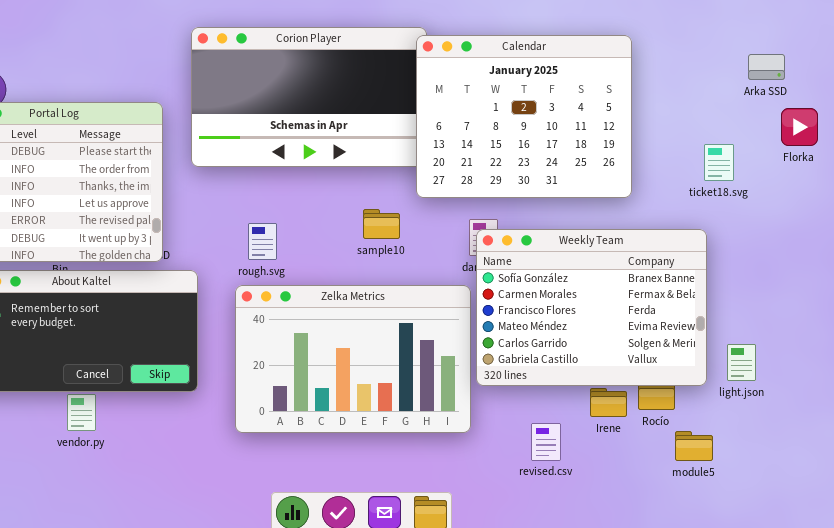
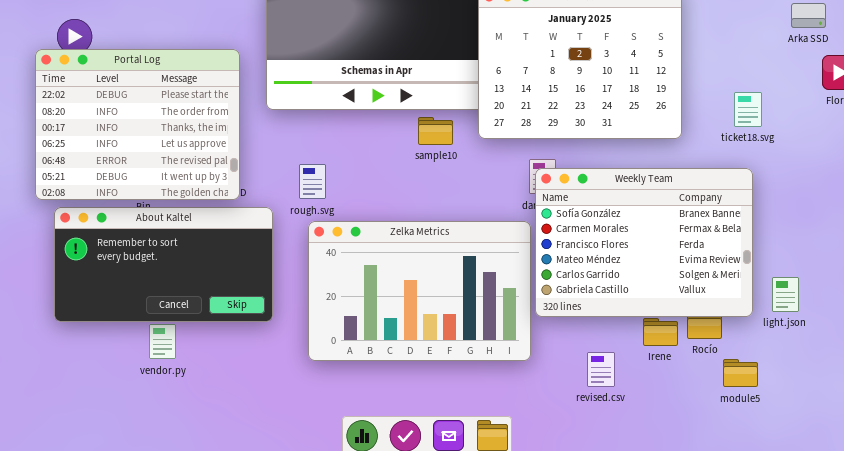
ticket18.svg: [704,144,734,181] -> [734,92,762,127], moved
sample10: [363,209,400,239] -> [418,117,453,145], moved
rough.svg: [248,223,277,260] -> [299,164,326,199], moved

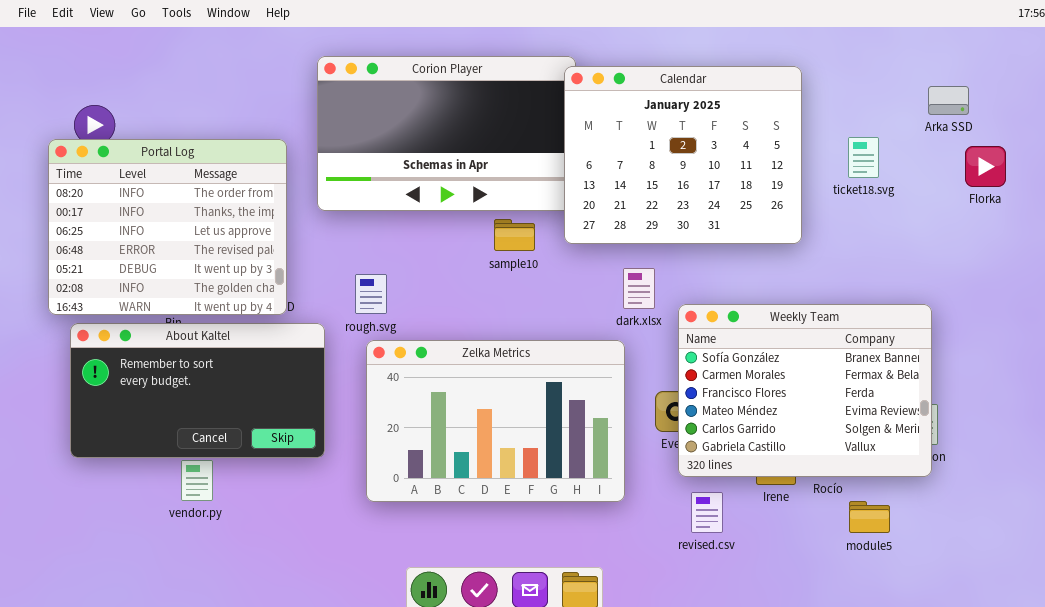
Portal Log: [35,49,240,200] -> [48,139,287,315], scrolled down 1 row
ticket18.svg: [734,92,762,127] -> [848,137,879,178], moved
Weekly Team: [535,168,753,317] -> [678,304,932,477], moved

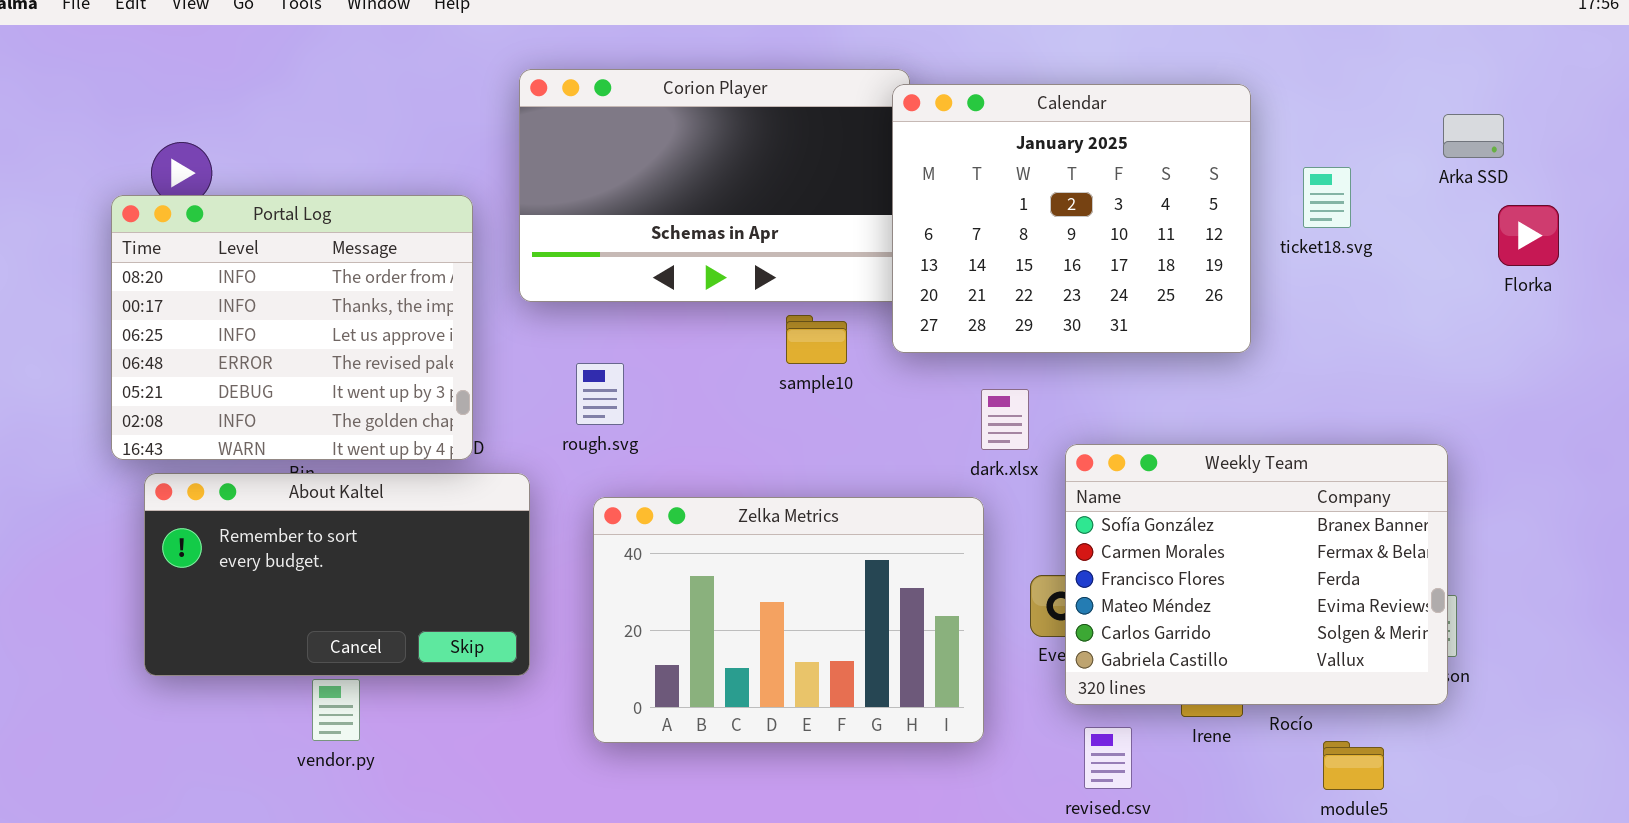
ticket18.svg: [848,137,879,178] -> [1303,167,1351,228], moved
rough.svg: [355,274,387,314] -> [576,363,624,425], moved

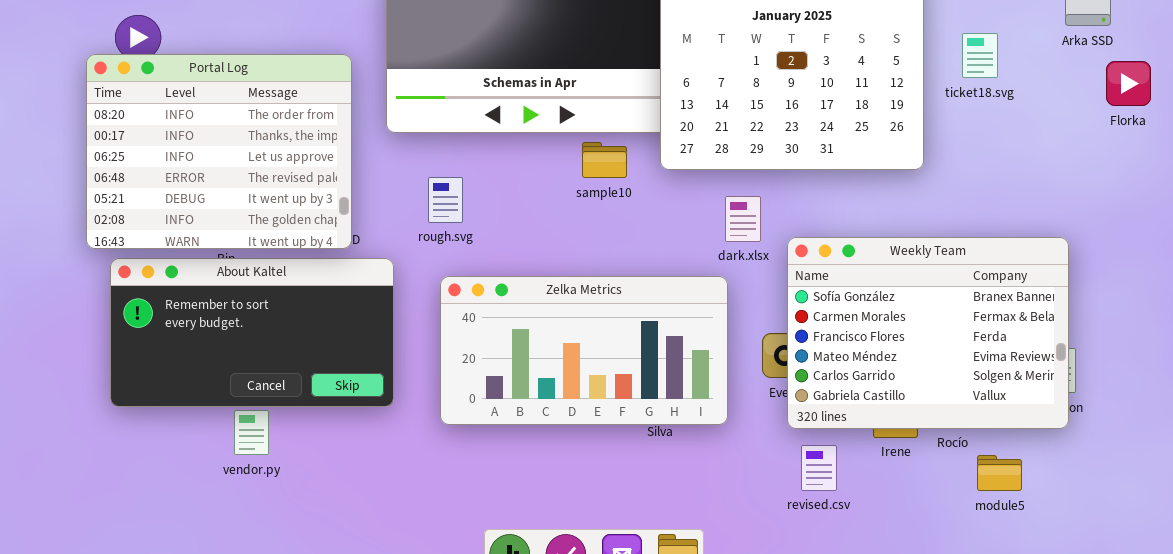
Zelka Metrics: [593,497,984,743] -> [440,276,728,425], resized

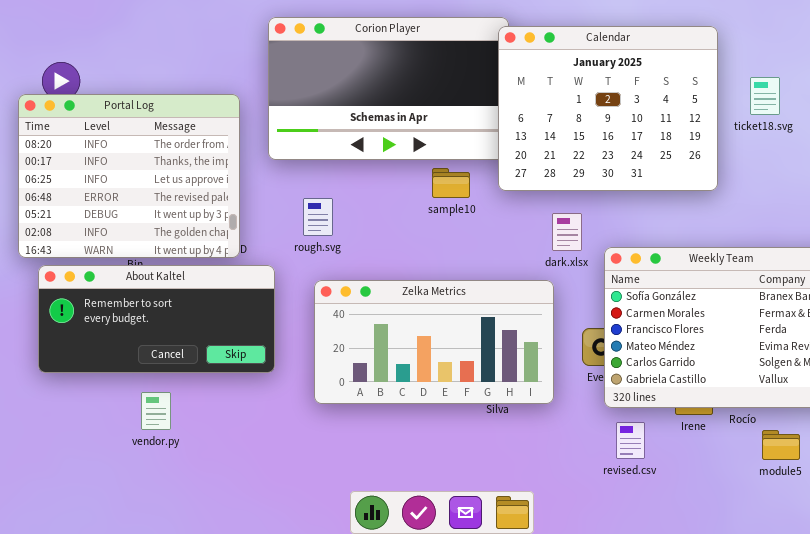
About Kaltel: [110,258,394,407] -> [38,265,275,373], resized

